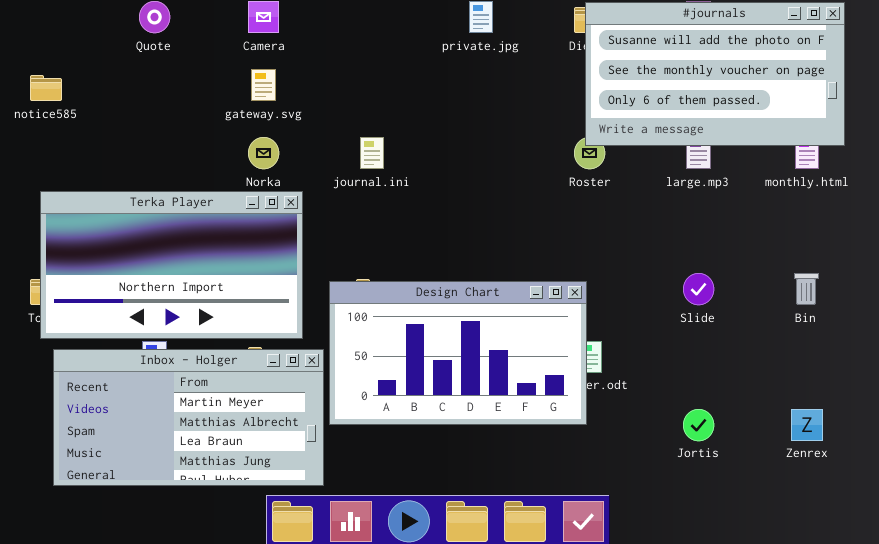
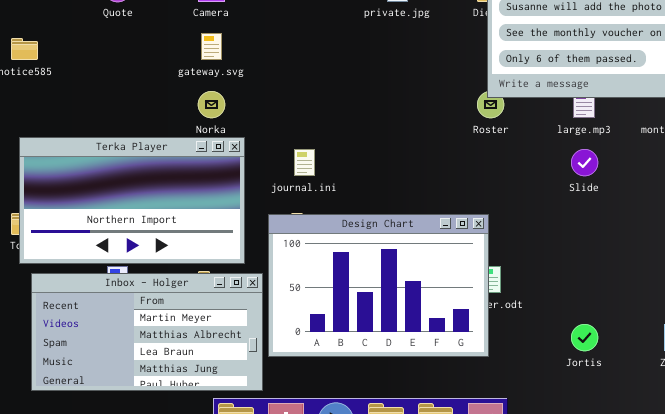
journal.ini: [360,137,384,169] -> [294,149,315,176], moved
Slide: [683,273,714,305] -> [571,149,598,176], moved
Design Chart: [329,281,587,425] -> [268,214,489,357], resized

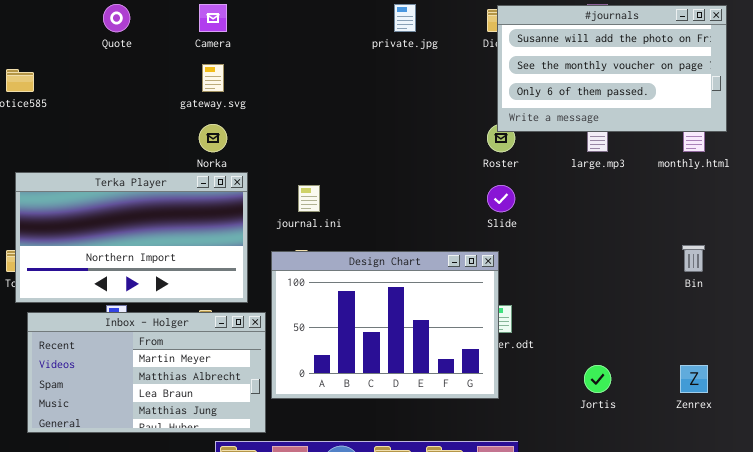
Slide: [571,149,598,176] -> [487,185,515,212], moved

